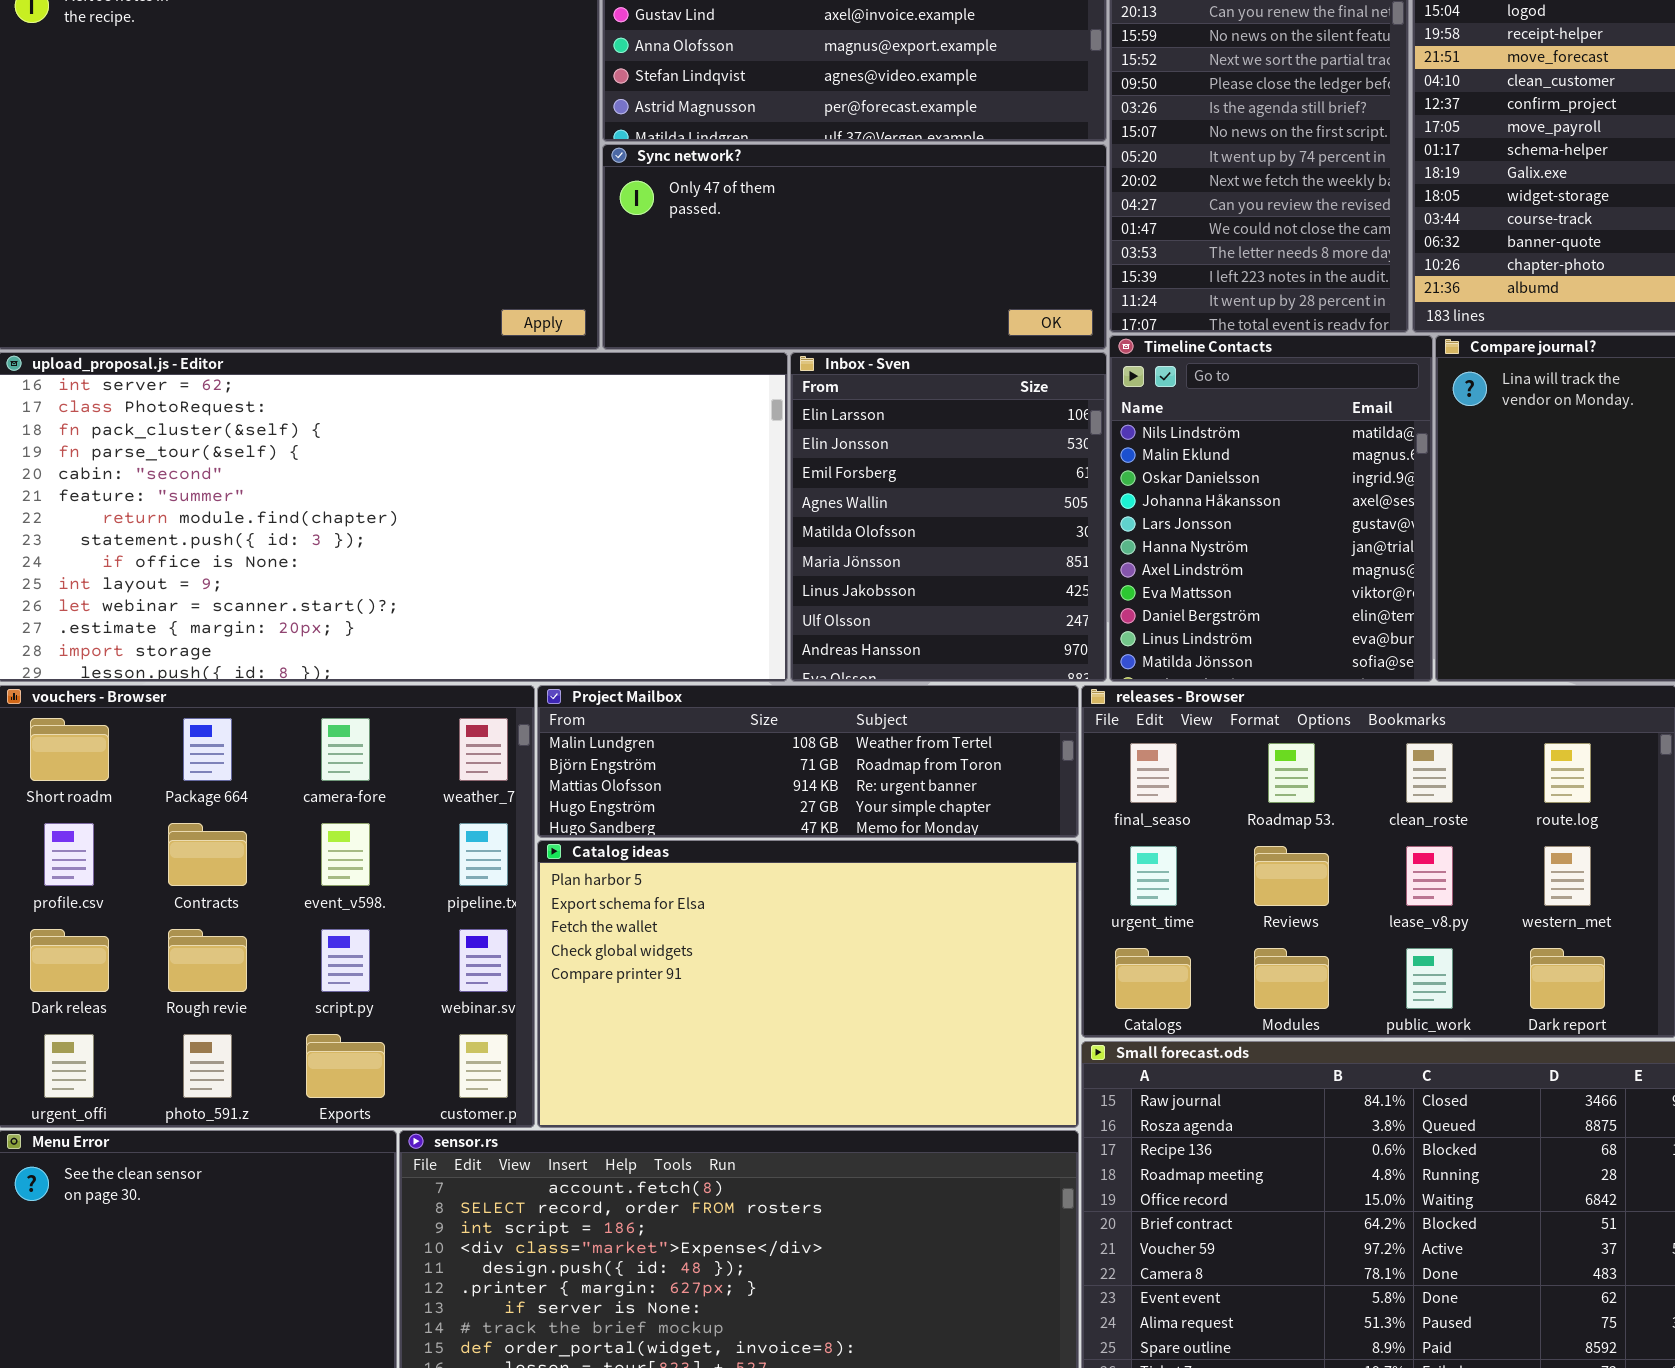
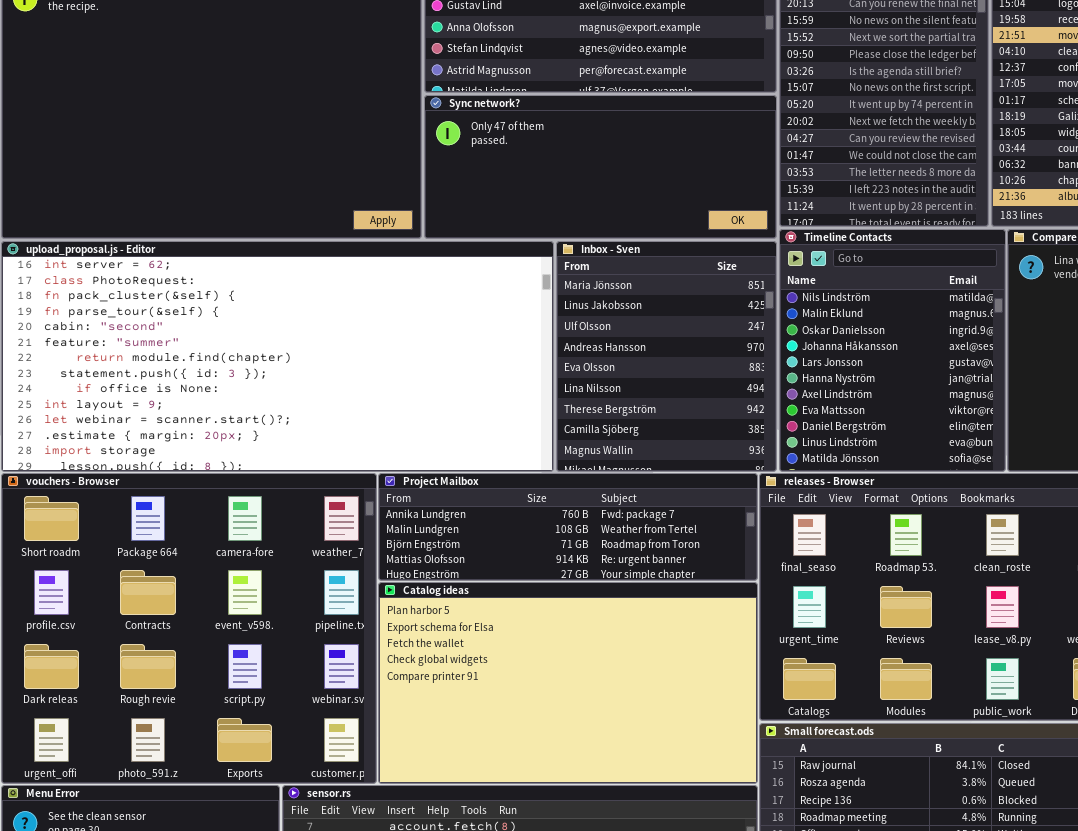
Inbox - Sven: [790,352,1107,682] -> [556,241,777,472], scrolled down 5 rows
Project Mailbox: [537,685,1079,838] -> [378,473,758,581], scrolled up 1 row

